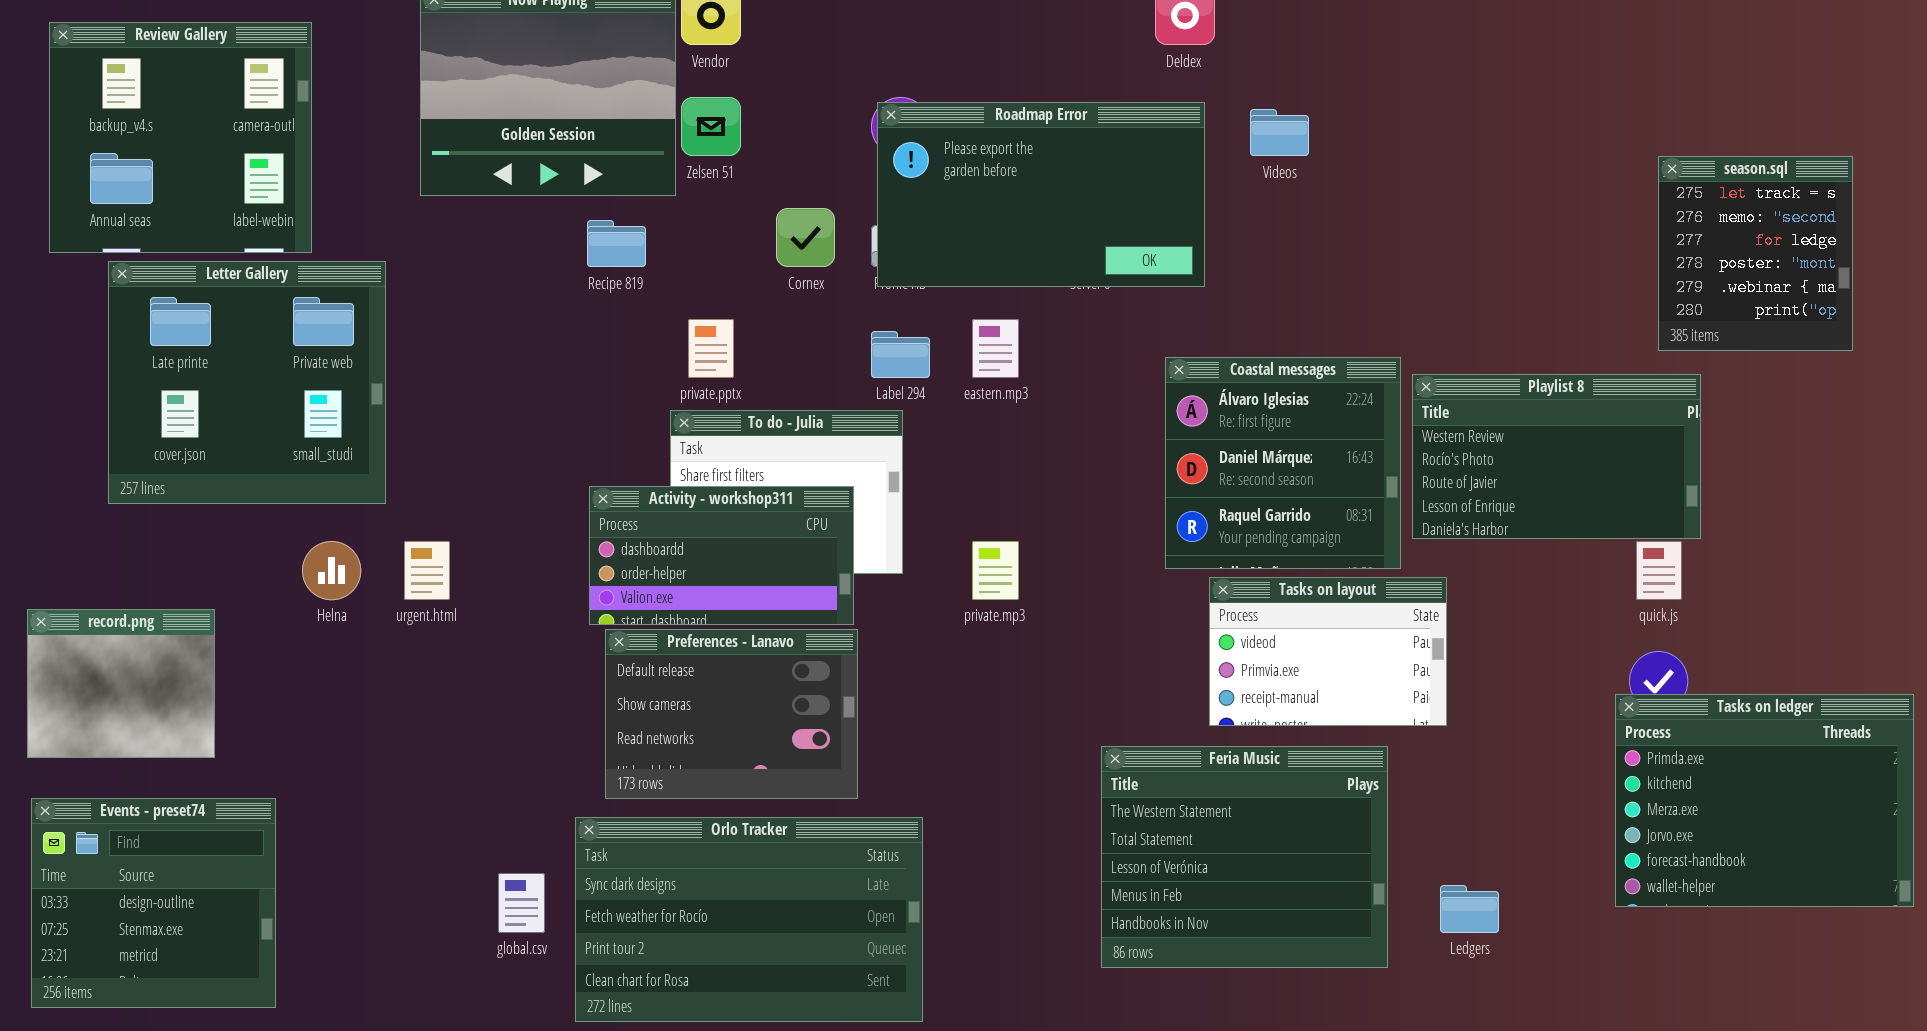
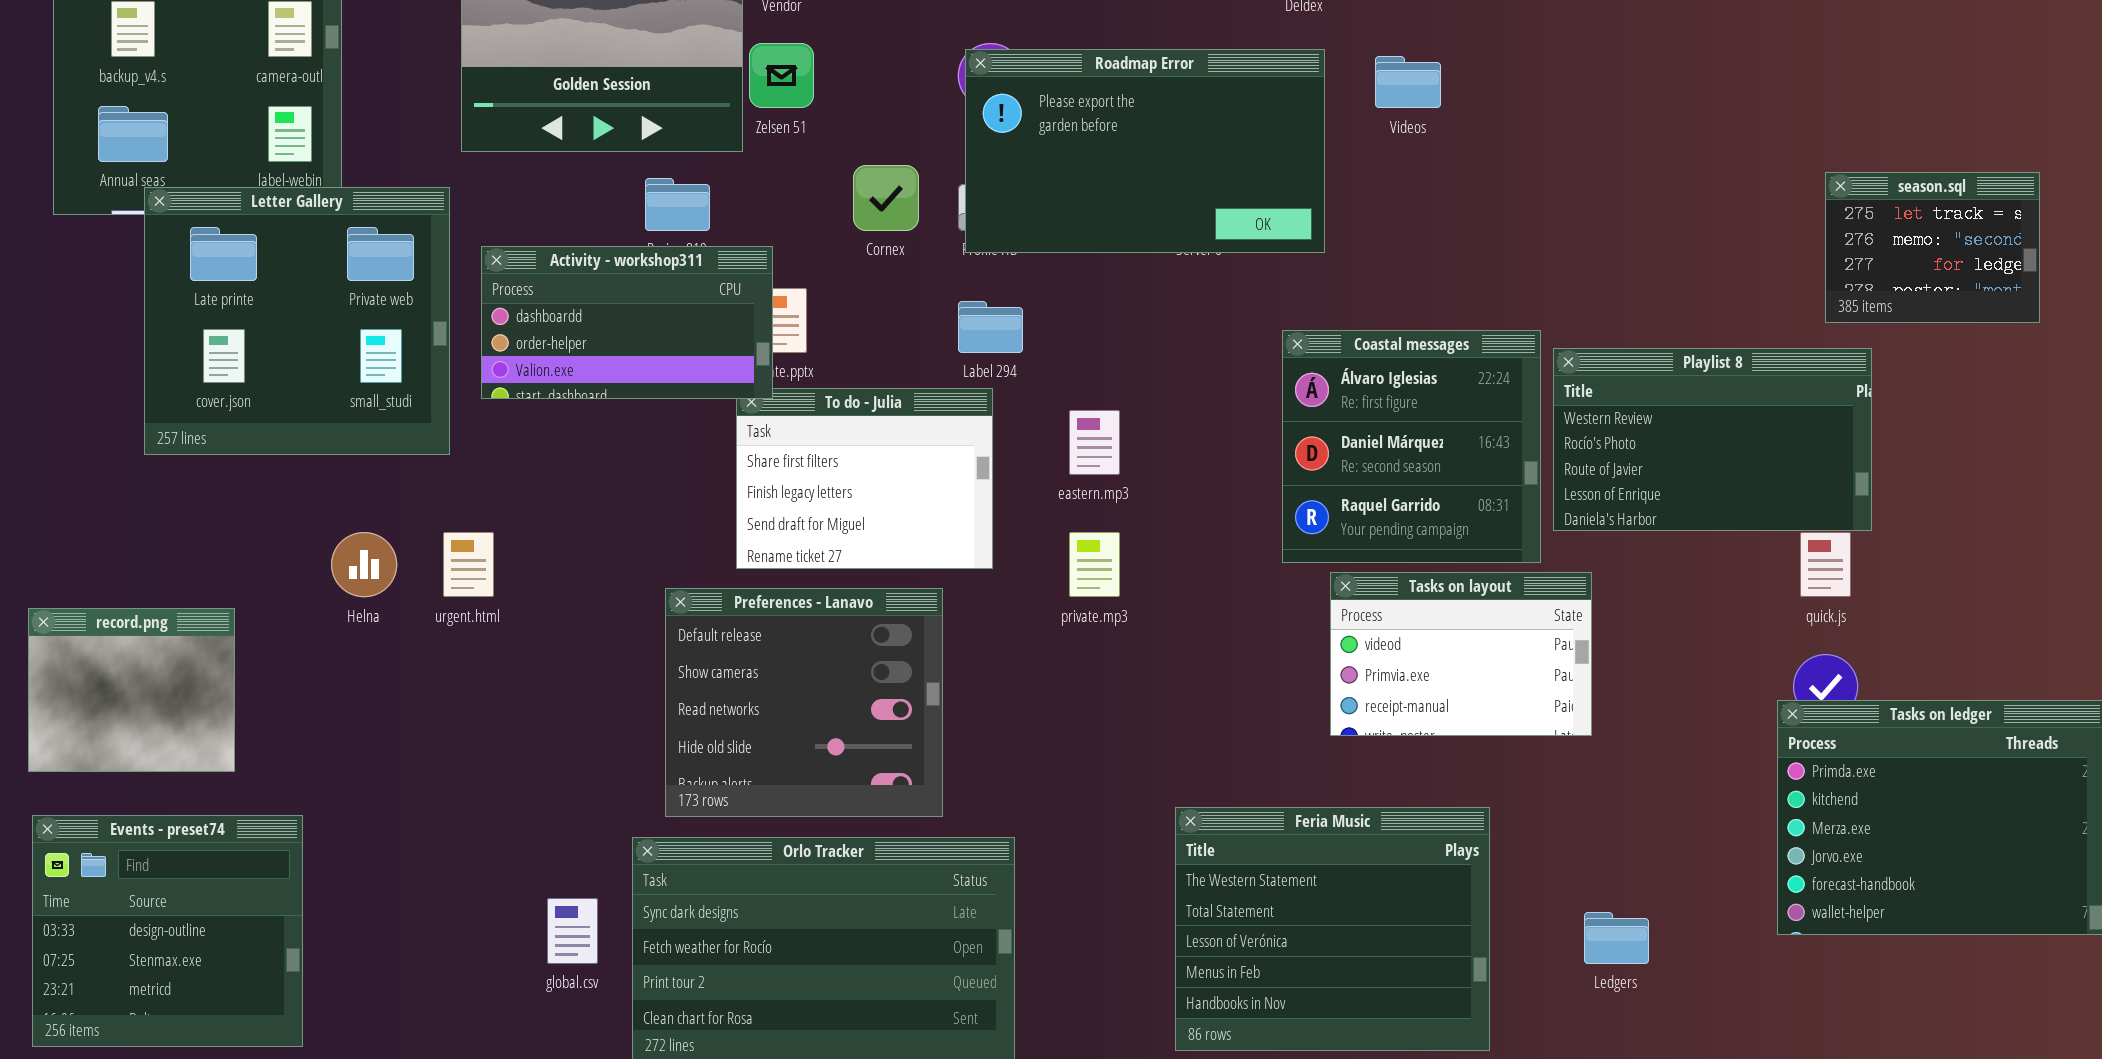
season.sql: [1658,156,1853,351] -> [1825,172,2040,323], resized
Letter Gallery: [108,261,386,504] -> [144,187,450,455], moved
eastern.mp3: [972,319,1019,378] -> [1069,410,1120,475], moved
Activity - workshop311: [589,486,854,625] -> [481,246,773,399], moved
Preferences - Lanavo: [605,629,858,799] -> [665,588,943,817], resized
Feria Music: [1101,746,1388,968] -> [1175,807,1490,1051], moved

